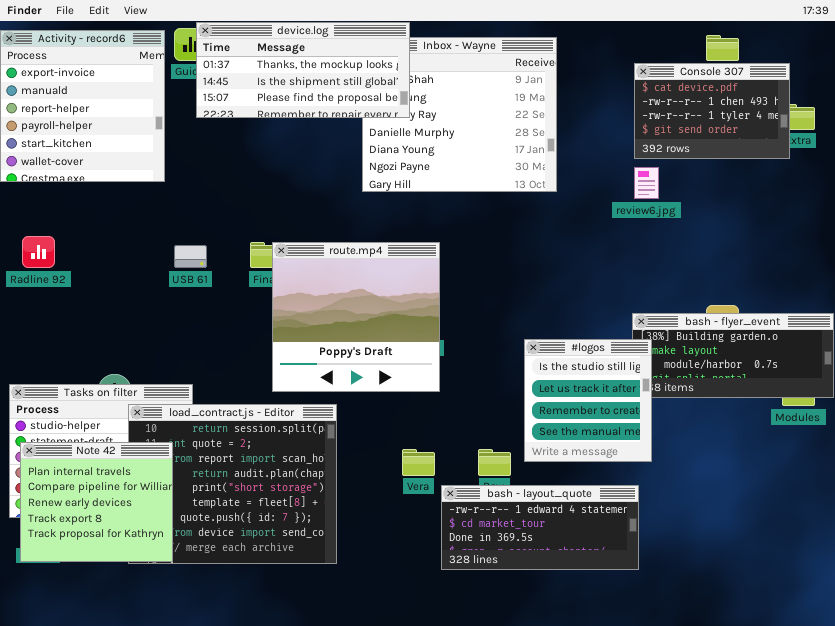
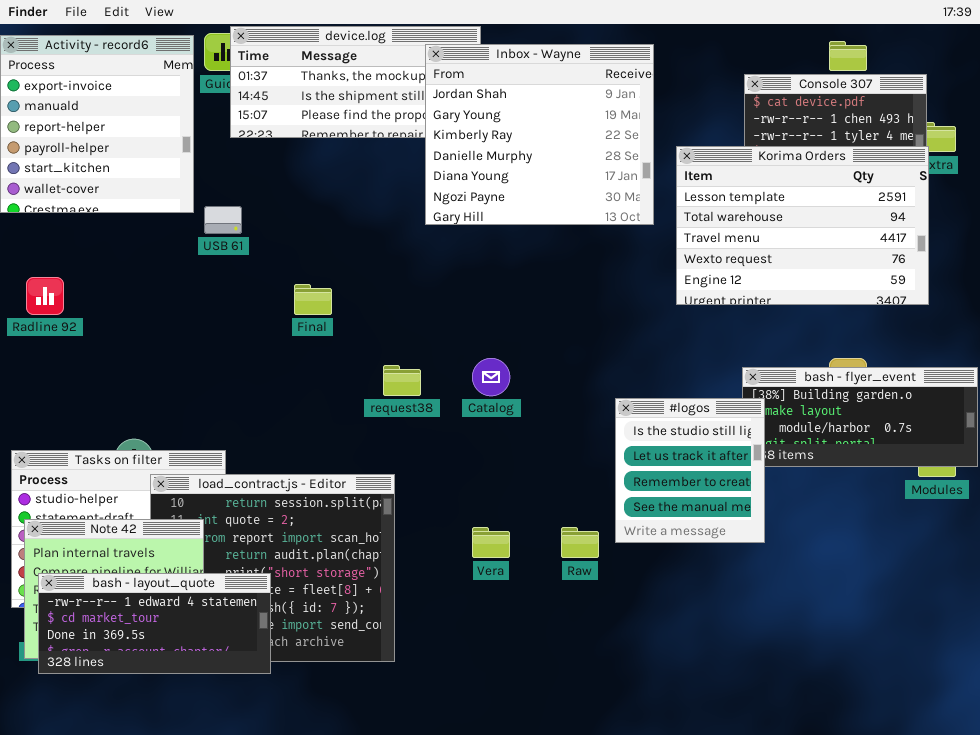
Inbox - Wayne: [362,37,557,192] -> [425,44,654,225], raised
Korima Orders: none -> [676,146,929,305], opened
route.mp4: [272,242,440,392] -> none, closed
USB 61: [174,245,207,268] -> [204,206,242,234], moved
bash - layout_quote: [441,485,639,570] -> [38,573,271,674], moved

